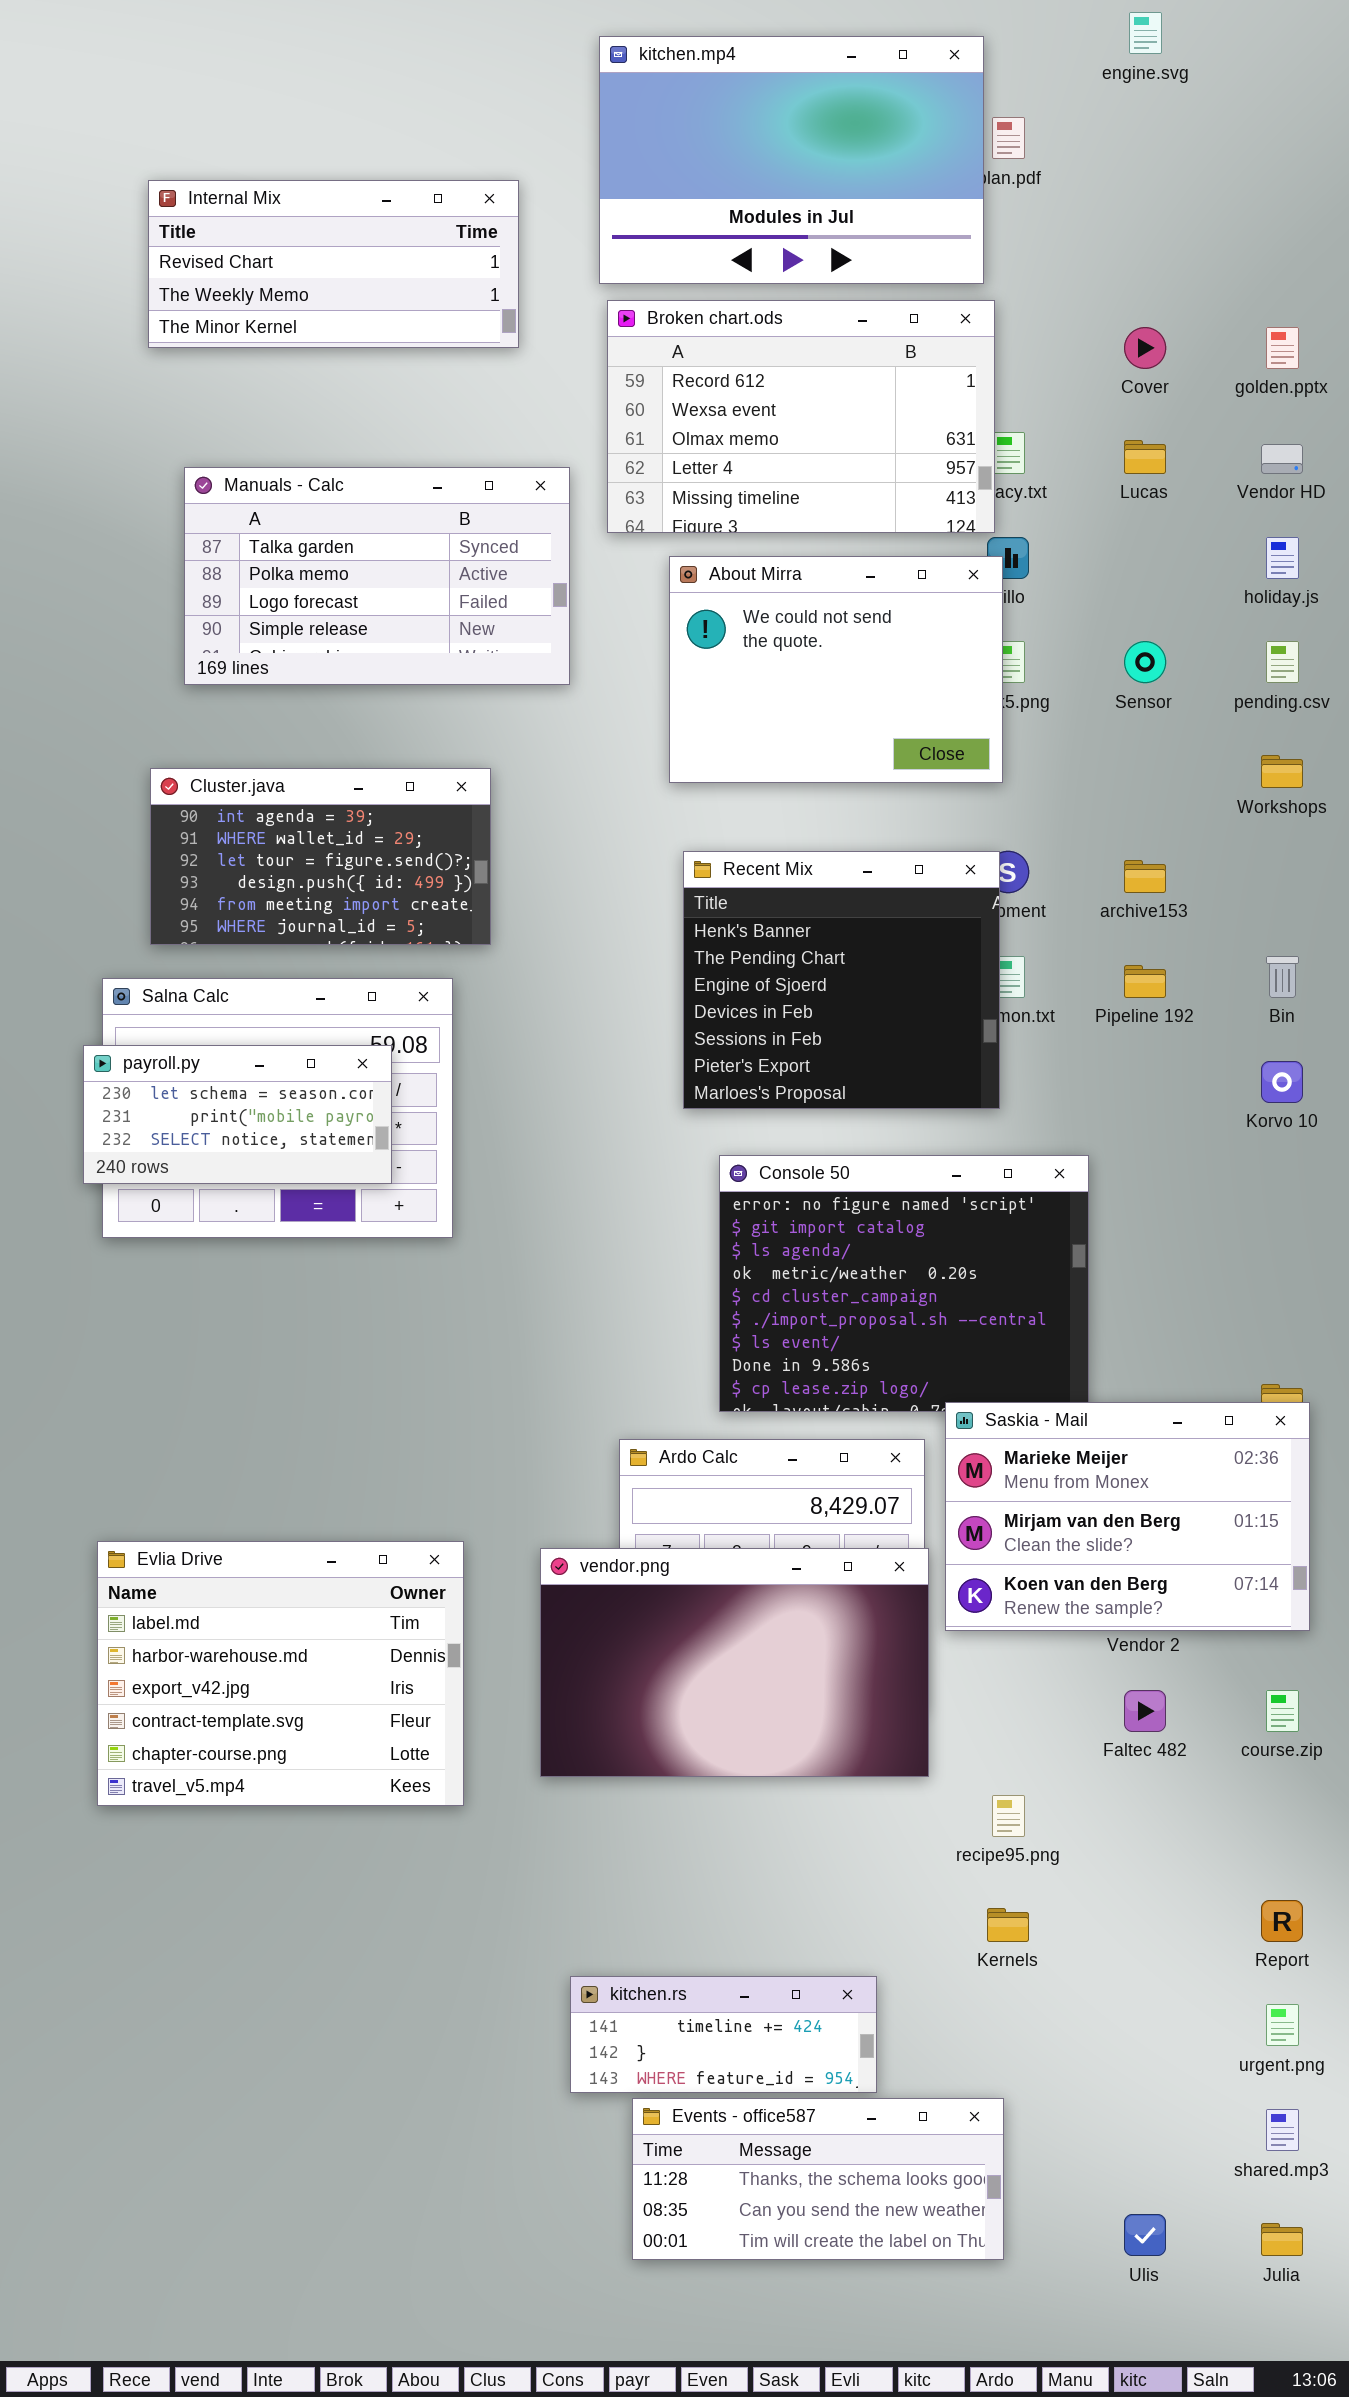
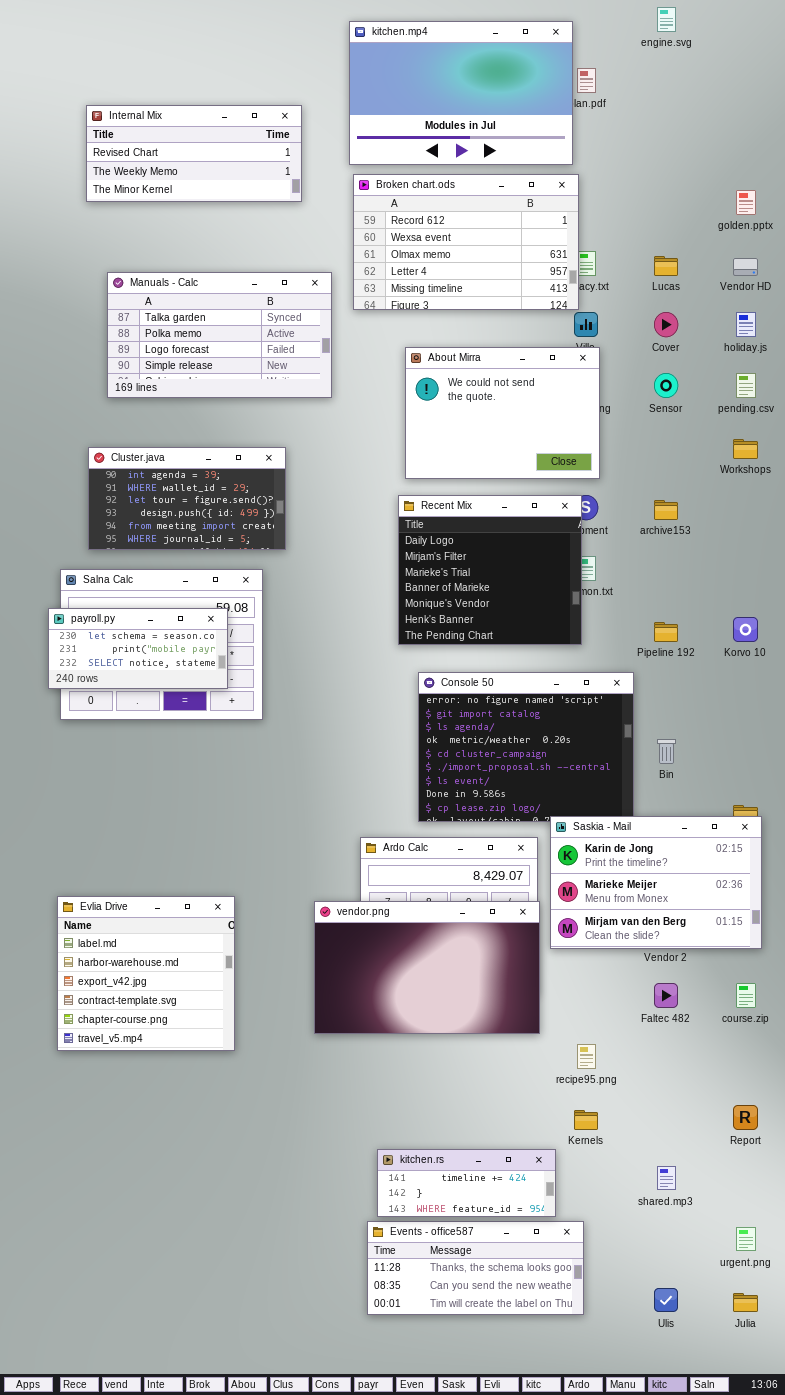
Cover: [1124,327,1166,369] -> [654,312,678,337], moved
About Mirra: [669,556,1003,783] -> [405,347,600,479], moved
Recent Mix: [683,851,1000,1109] -> [398,495,582,645], scrolled up 5 rows
Bin: [1266,956,1299,998] -> [657,739,676,764], moved
Pipeline 192: [1124,965,1166,998] -> [654,622,678,642], moved
Saskia - Mail: [945,1402,1310,1631] -> [550,816,762,949], scrolled up 1 row
Evlia Drive: [97,1541,464,1806] -> [57,896,235,1051], resized
kitchen.rs: [570,1976,877,2093] -> [377,1149,556,1217], moved
urgent.png: [1266,2004,1299,2046] -> [736,1227,756,1251], moved
shared.mp3: [1266,2109,1299,2151] -> [657,1166,676,1190], moved

